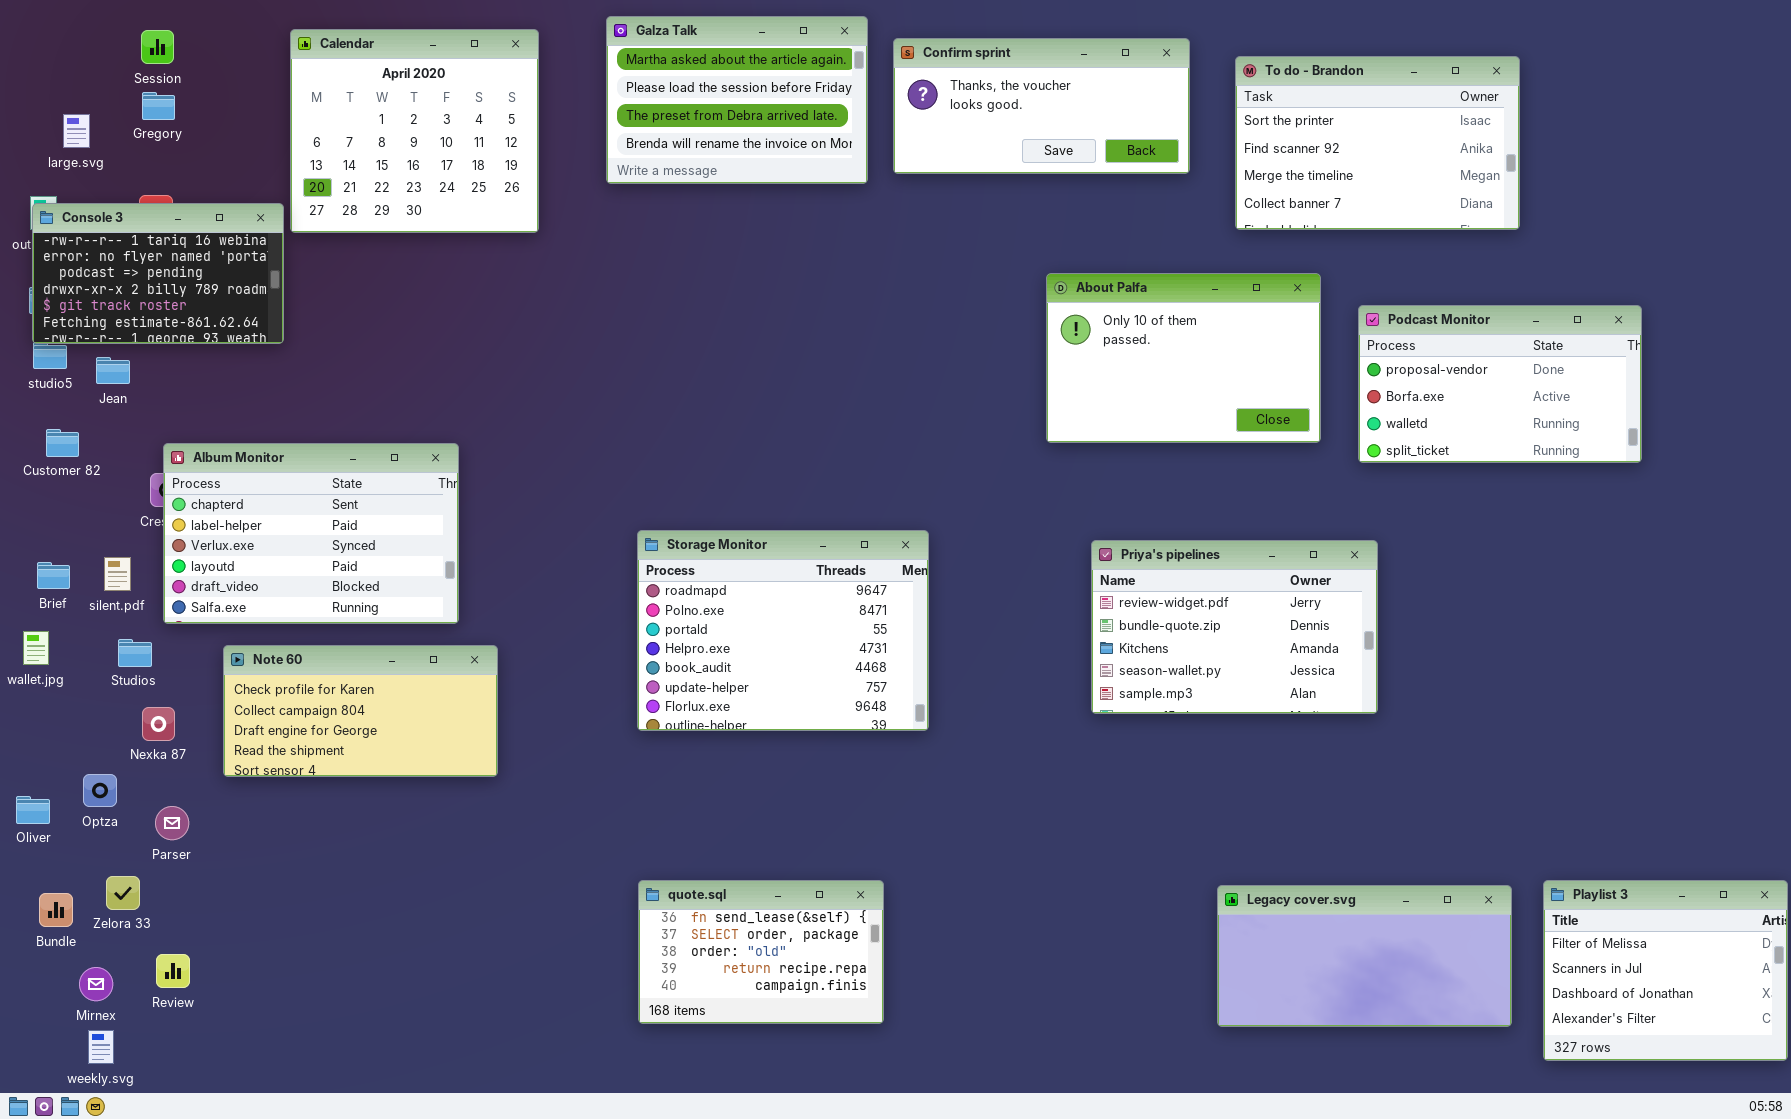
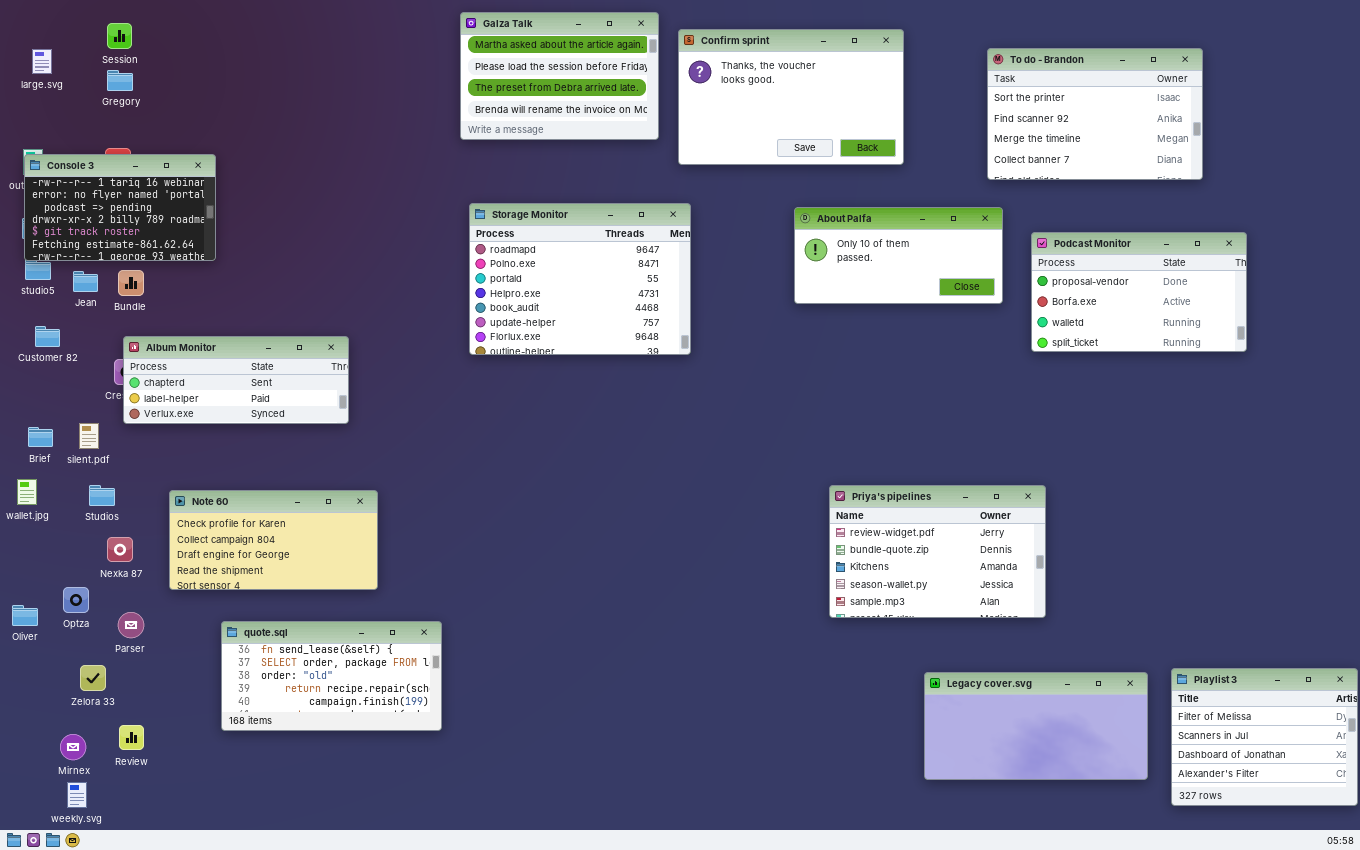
Calendar: [290,29,539,233] -> none, closed
Confirm sprint: [893,38,1190,174] -> [678,29,904,165], resized
To do - Brandon: [1235,56,1520,230] -> [987,48,1203,180], moved
large.svg: [63,114,90,148] -> [32,49,52,74], moved
About Palfa: [1046,273,1321,443] -> [794,207,1003,304], resized
Album Monitor: [163,443,459,624] -> [123,336,349,424], resized
Storage Monitor: [637,530,929,731] -> [469,203,691,355], moved
Priya's pipelines: [1091,540,1378,714] -> [829,485,1046,618], moved
quote.sql: [638,880,884,1024] -> [221,621,442,731], moved, resized
Bundle: [39,893,73,927] -> [118,270,144,296], moved

